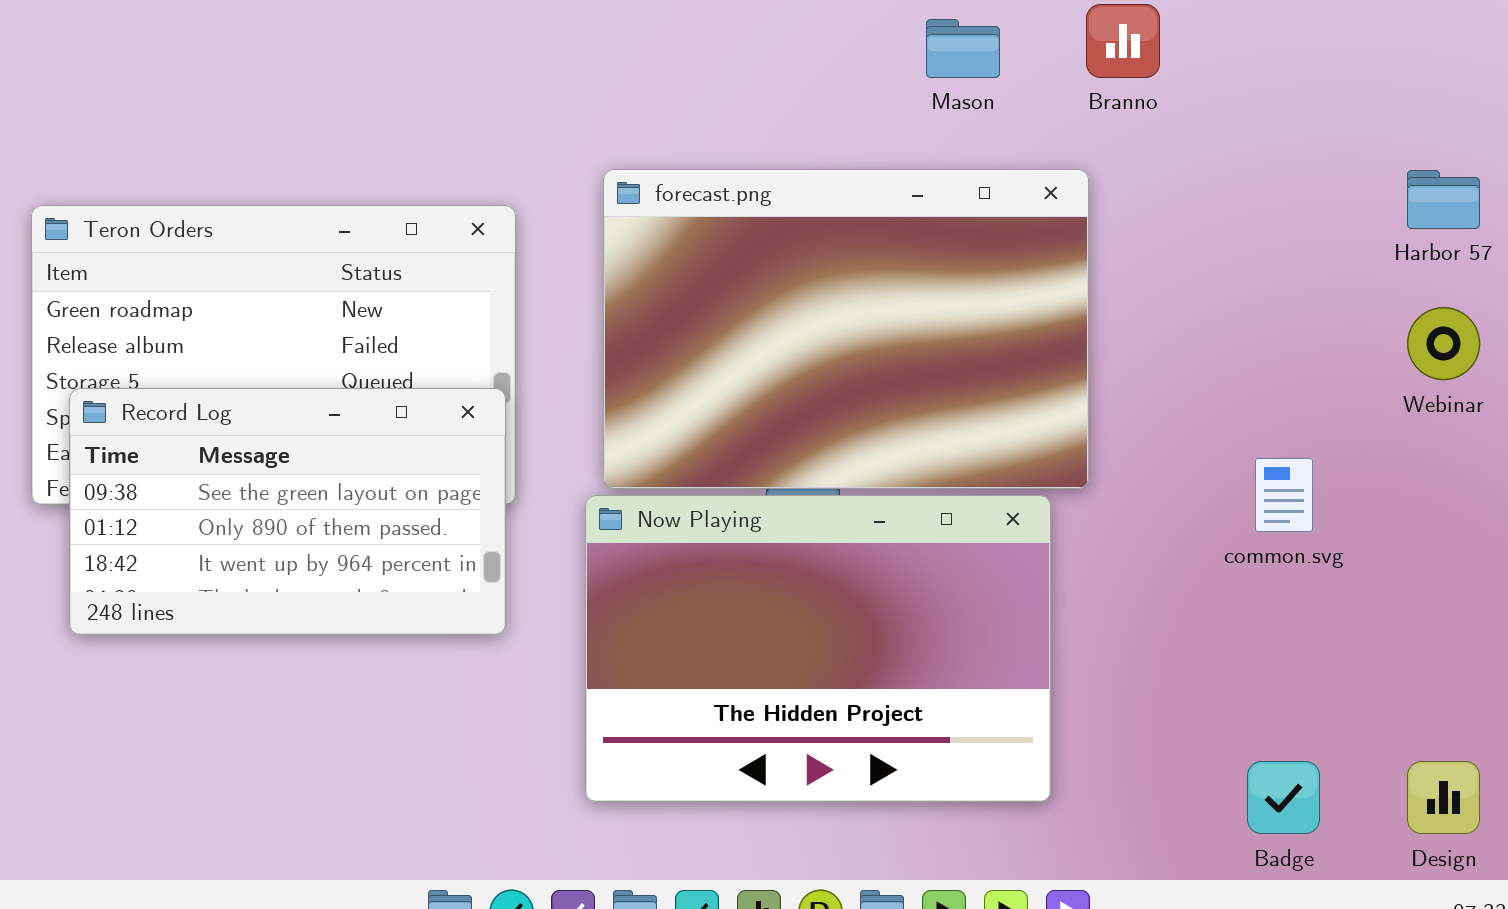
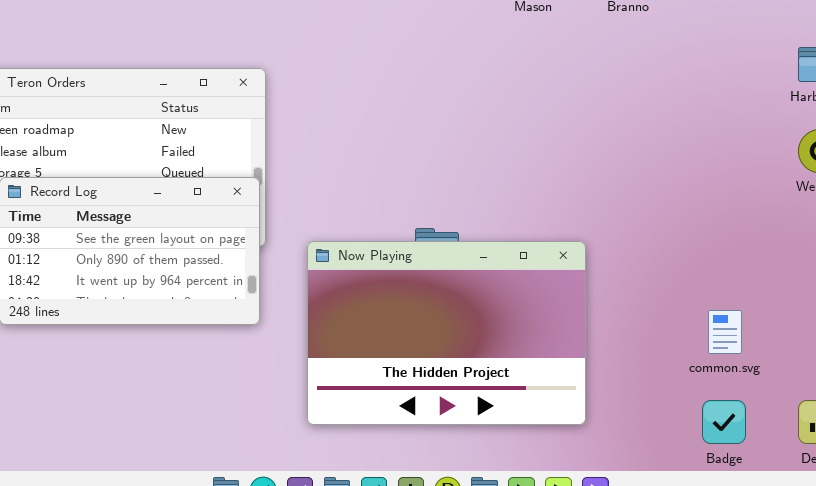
forecast.png: [603,169,1089,489] -> none, closed
common.svg: [1255,458,1313,532] -> [708,310,742,354], moved

